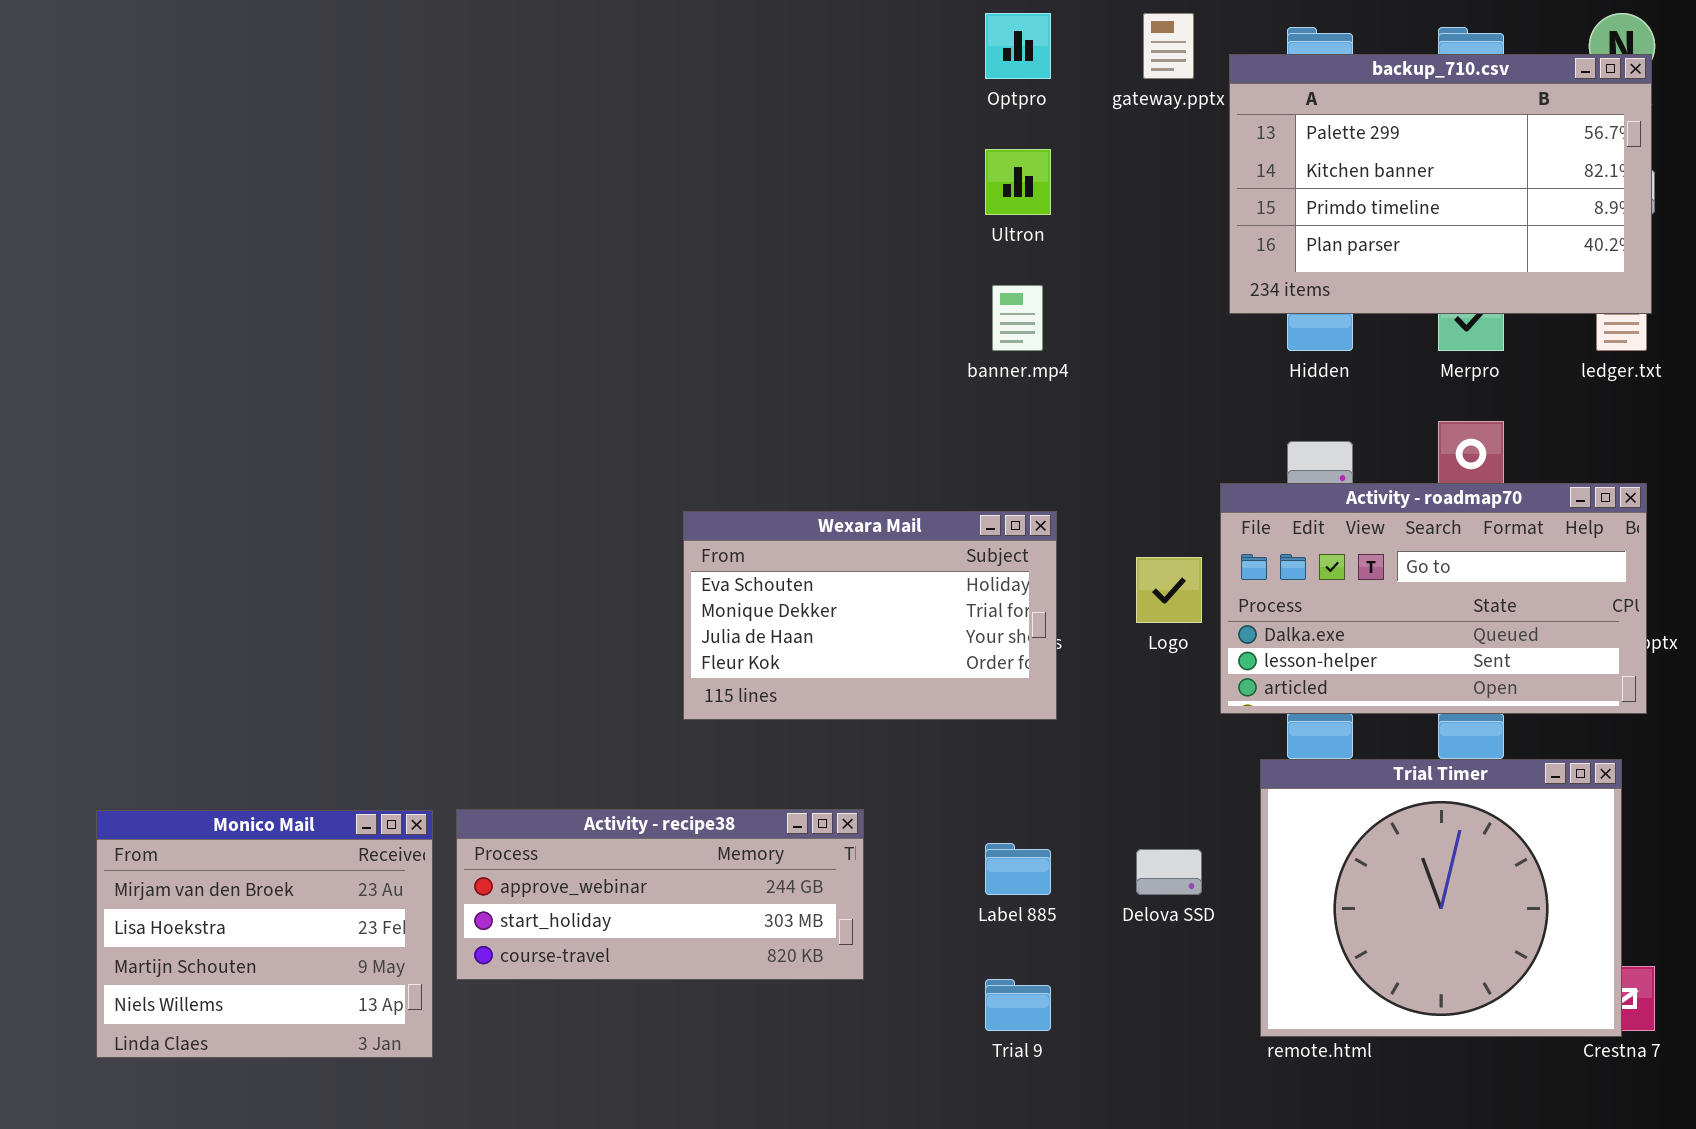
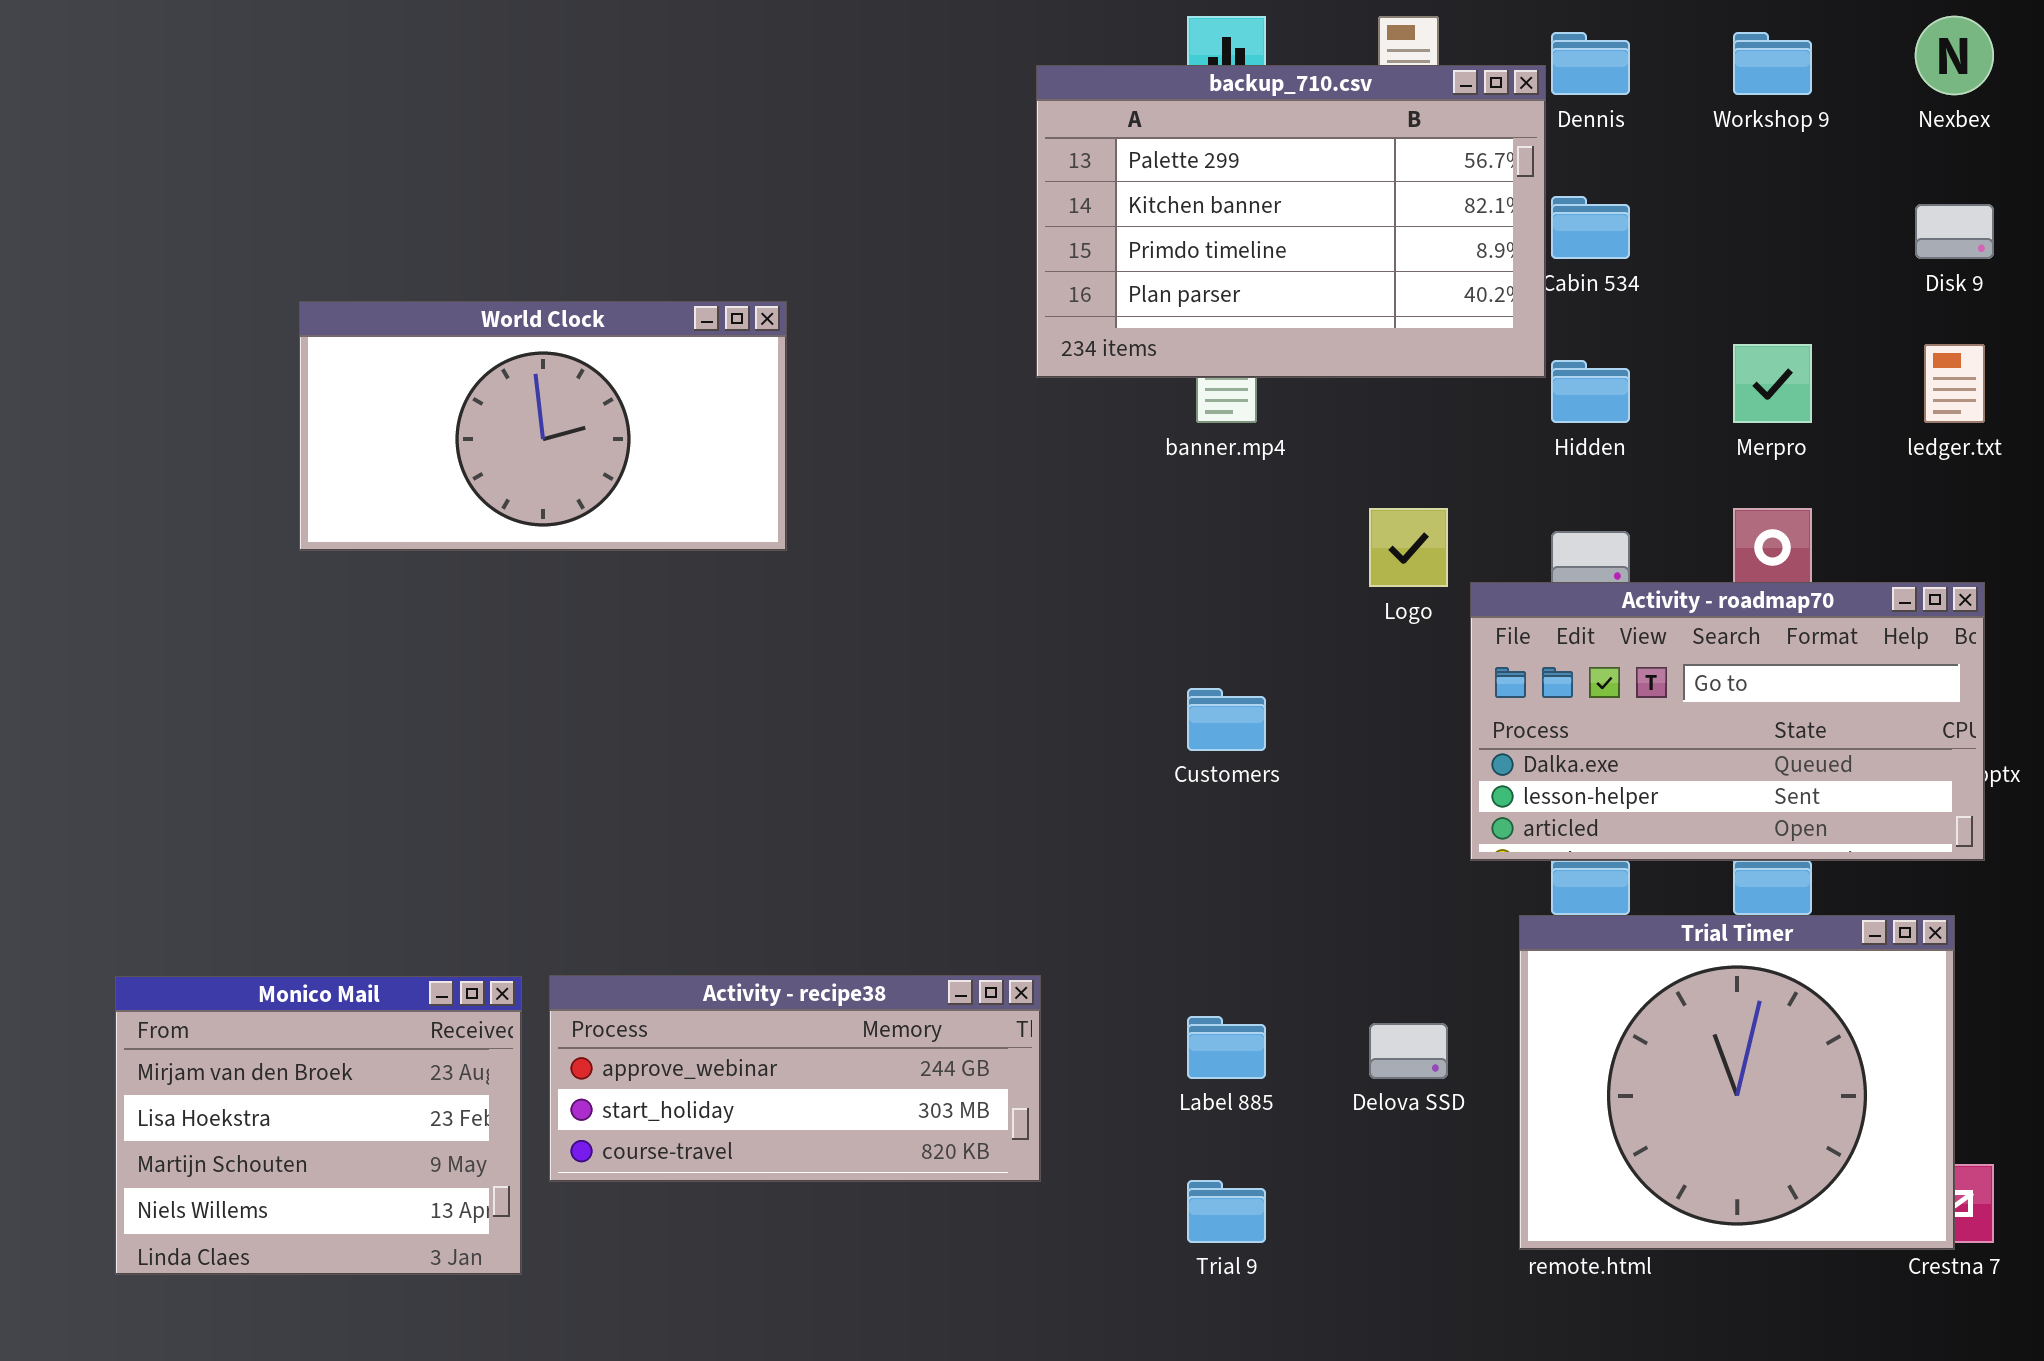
backup_710.csv: [1229,54,1652,314] -> [1036,65,1546,378], moved
World Clock: none -> [299,301,787,551], opened
Wexara Mail: [683,511,1057,720] -> none, closed
Logo: [1136,557,1202,623] -> [1369,508,1448,587], moved

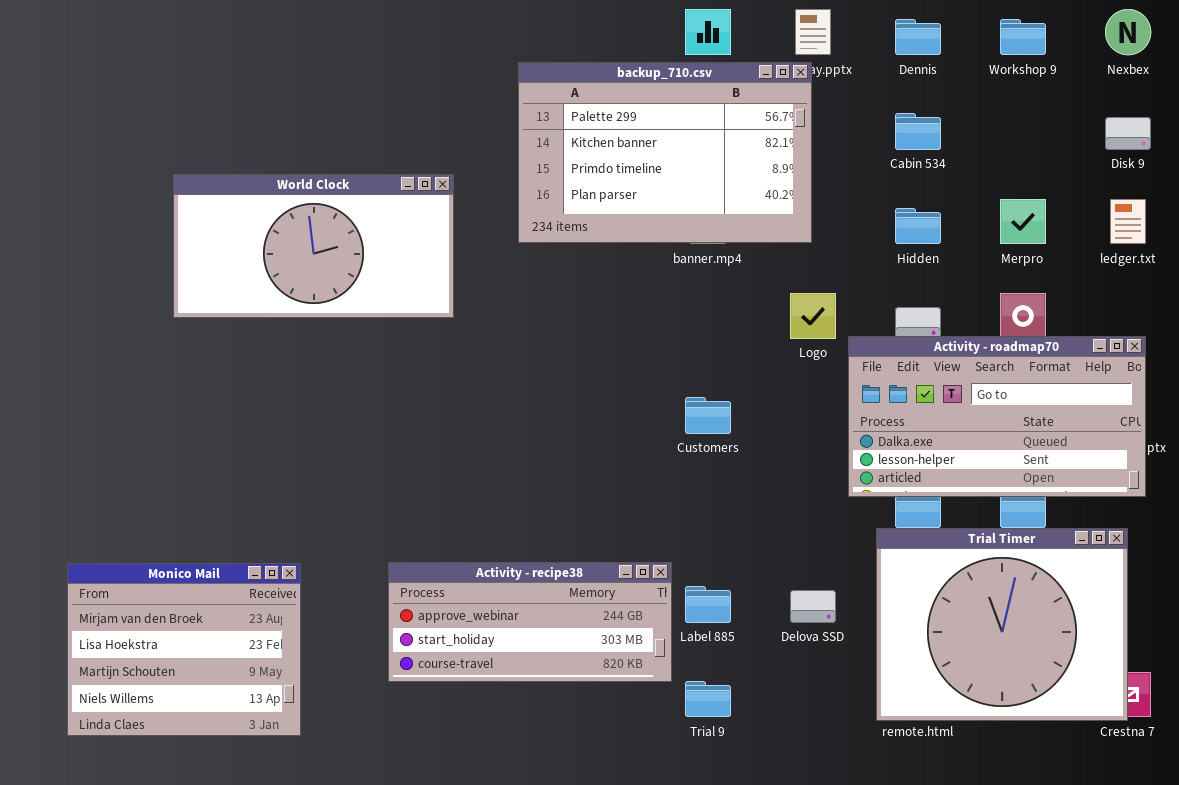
backup_710.csv: [1036,65,1546,378] -> [518,62,812,243], moved
Activity - recipe38: [549,975,1041,1182] -> [388,562,672,682], moved

